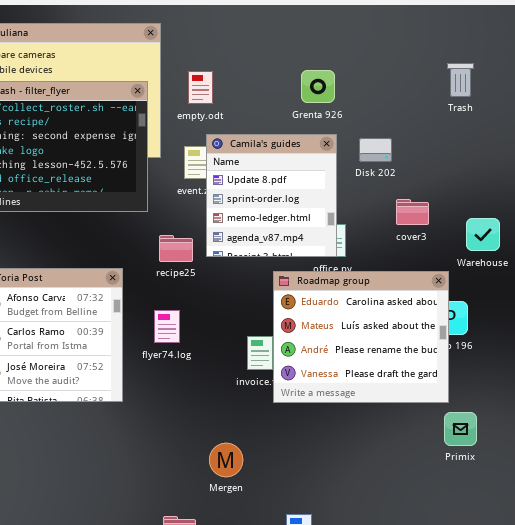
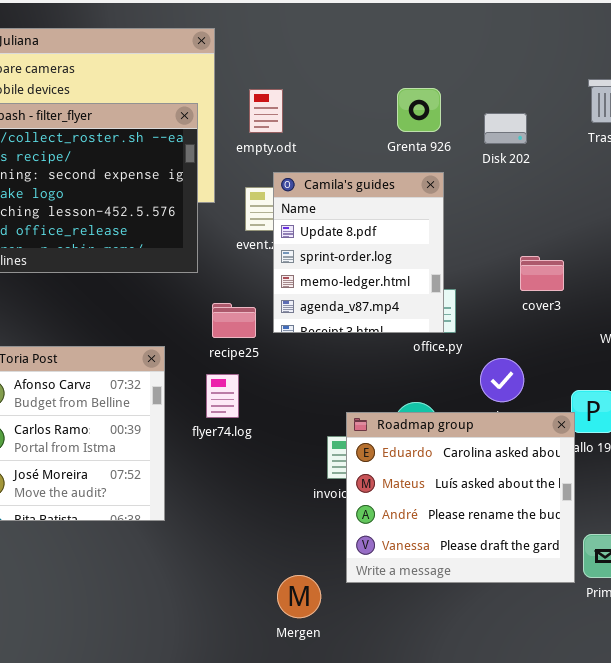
Disk 202: [359,138,392,162] -> [484,113,527,144], moved
Roadmap group: [273,271,449,403] -> [346,412,575,583], moved
flyer74.log: [154,310,180,343] -> [206,374,239,418], moved

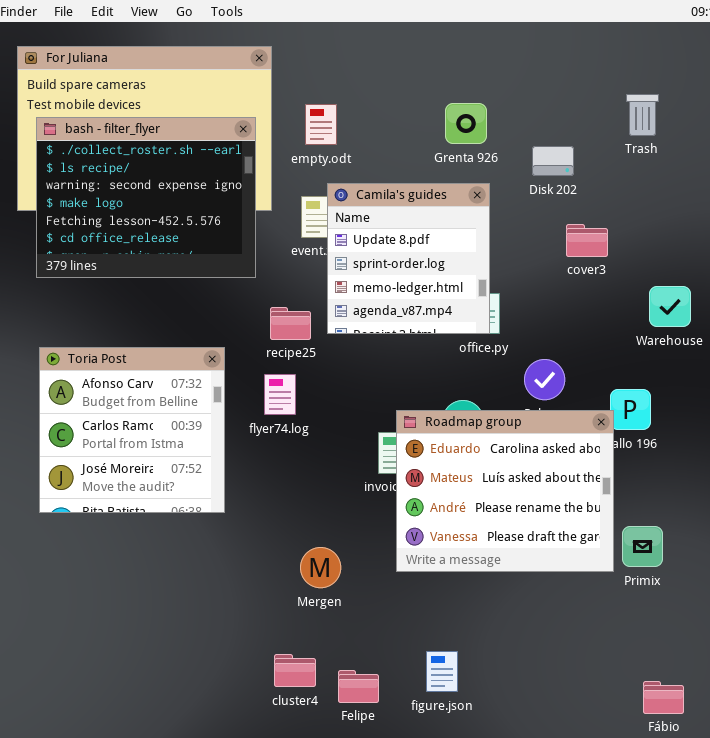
Disk 202: [484,113,527,144] -> [532,146,574,176], moved
cover3: [520,256,564,291] -> [566,224,608,257], moved
Mergen: [277,575,321,618] -> [300,547,341,588], moved

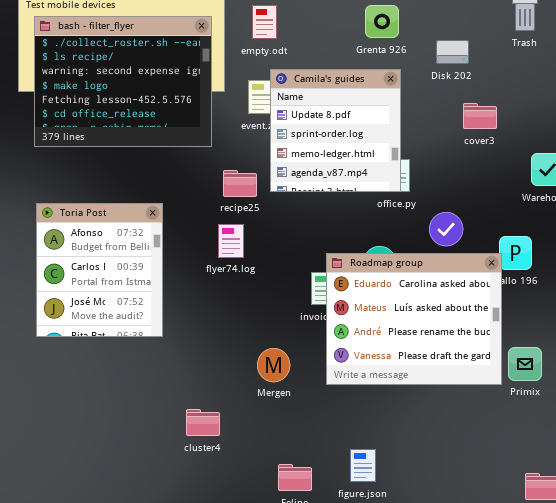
Toria Post: [39,347,225,513] -> [36,203,163,337], resized
Mergen: [300,547,341,588] -> [257,348,290,382], moved
cluster4: [274,654,316,687] -> [186,409,220,436], moved

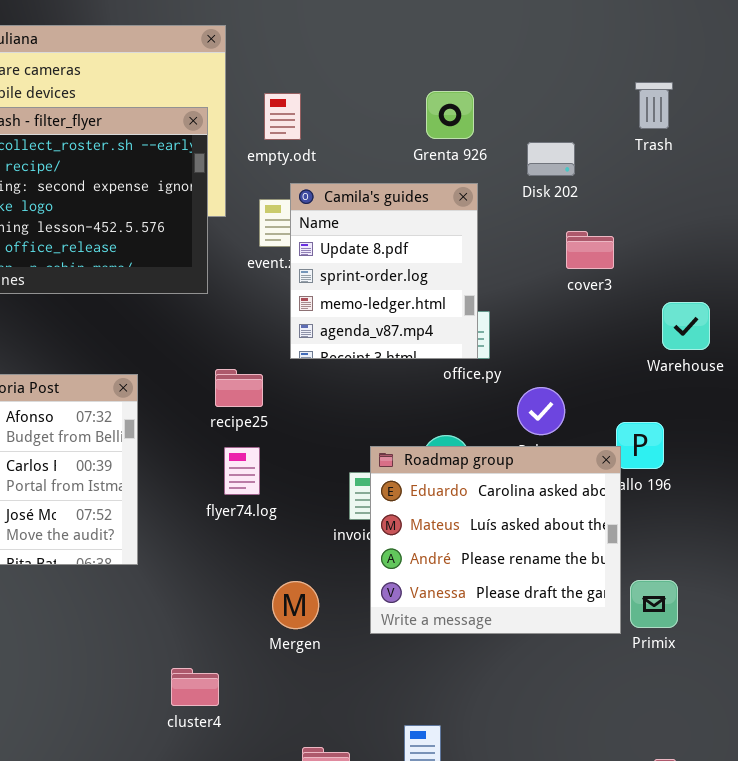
recipe25: [223,170,257,197] -> [215,369,263,407], moved
flyer74.log: [218,224,244,258] -> [224,447,260,495], moved

